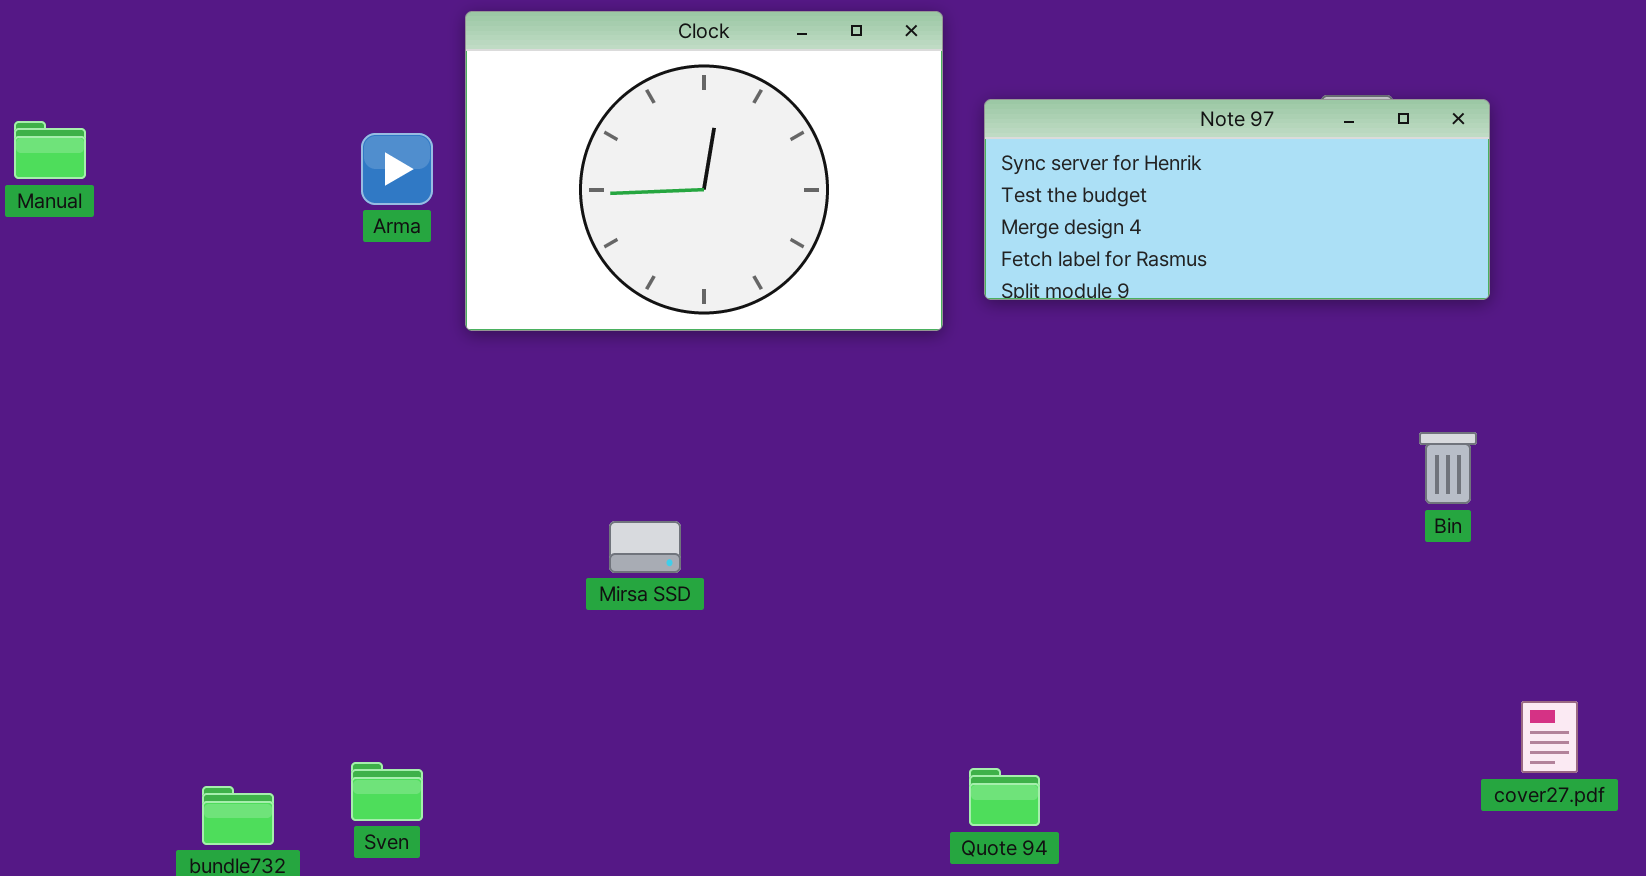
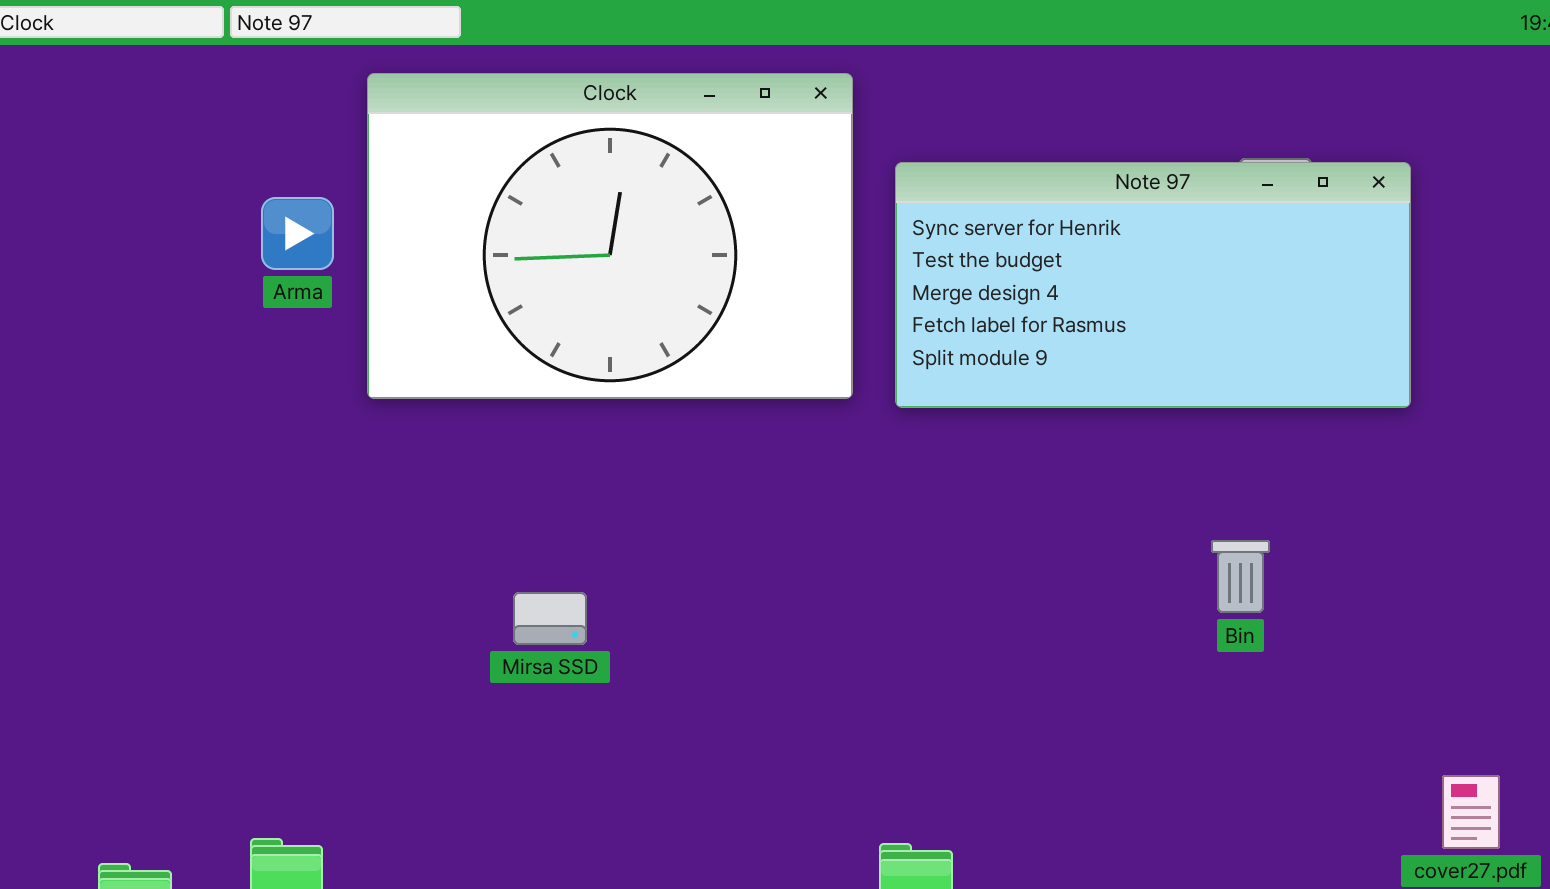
Note 97: [984,99,1490,300] -> [895,162,1411,408], resized
Bin: [1419,432,1477,504] -> [1211,540,1270,613], moved

